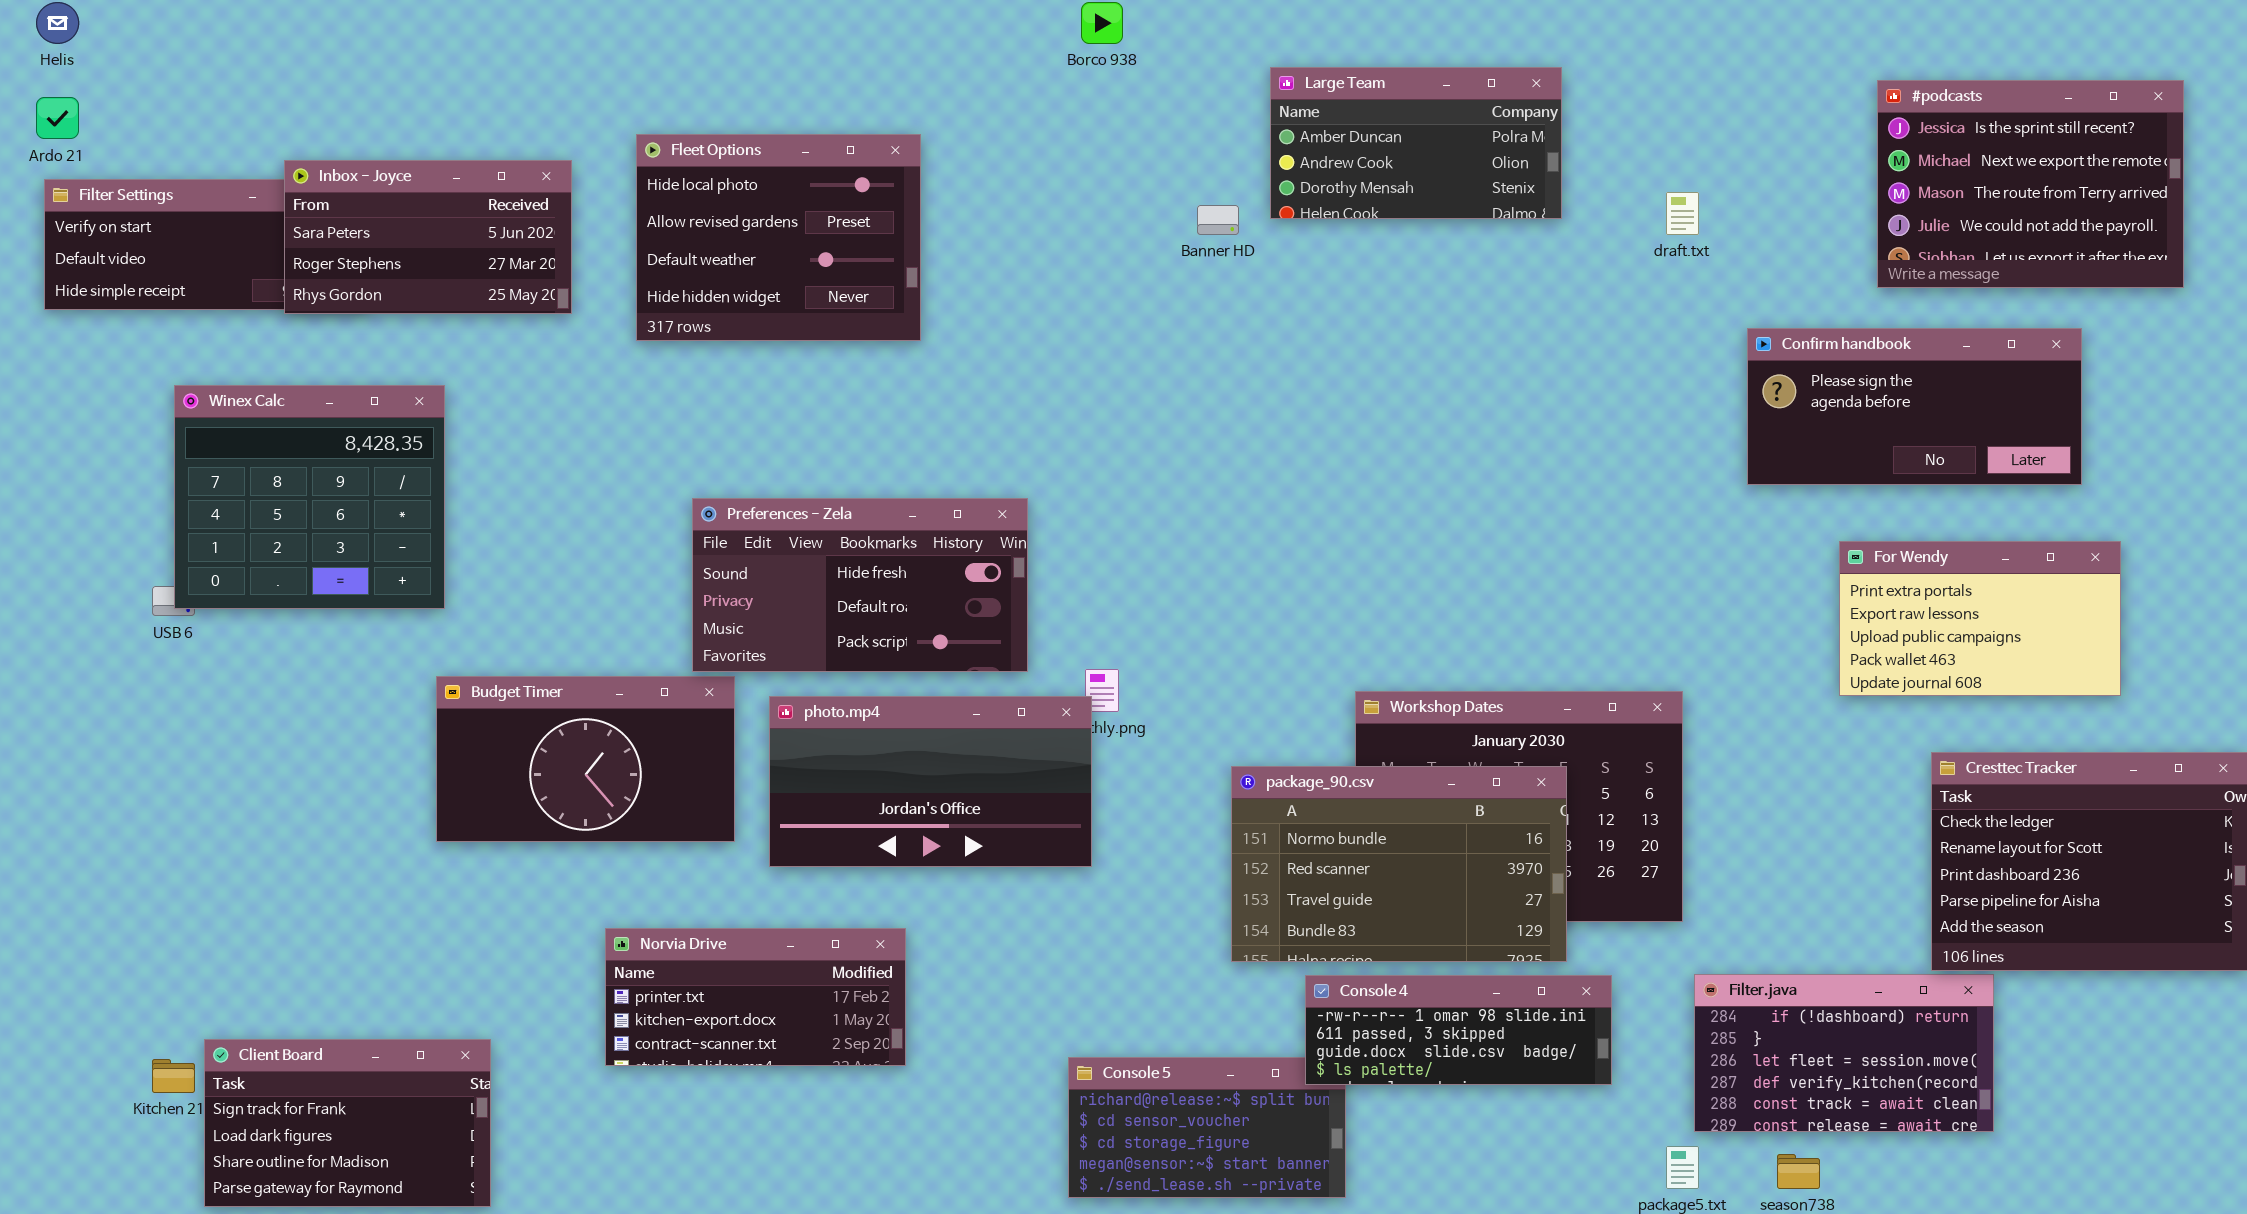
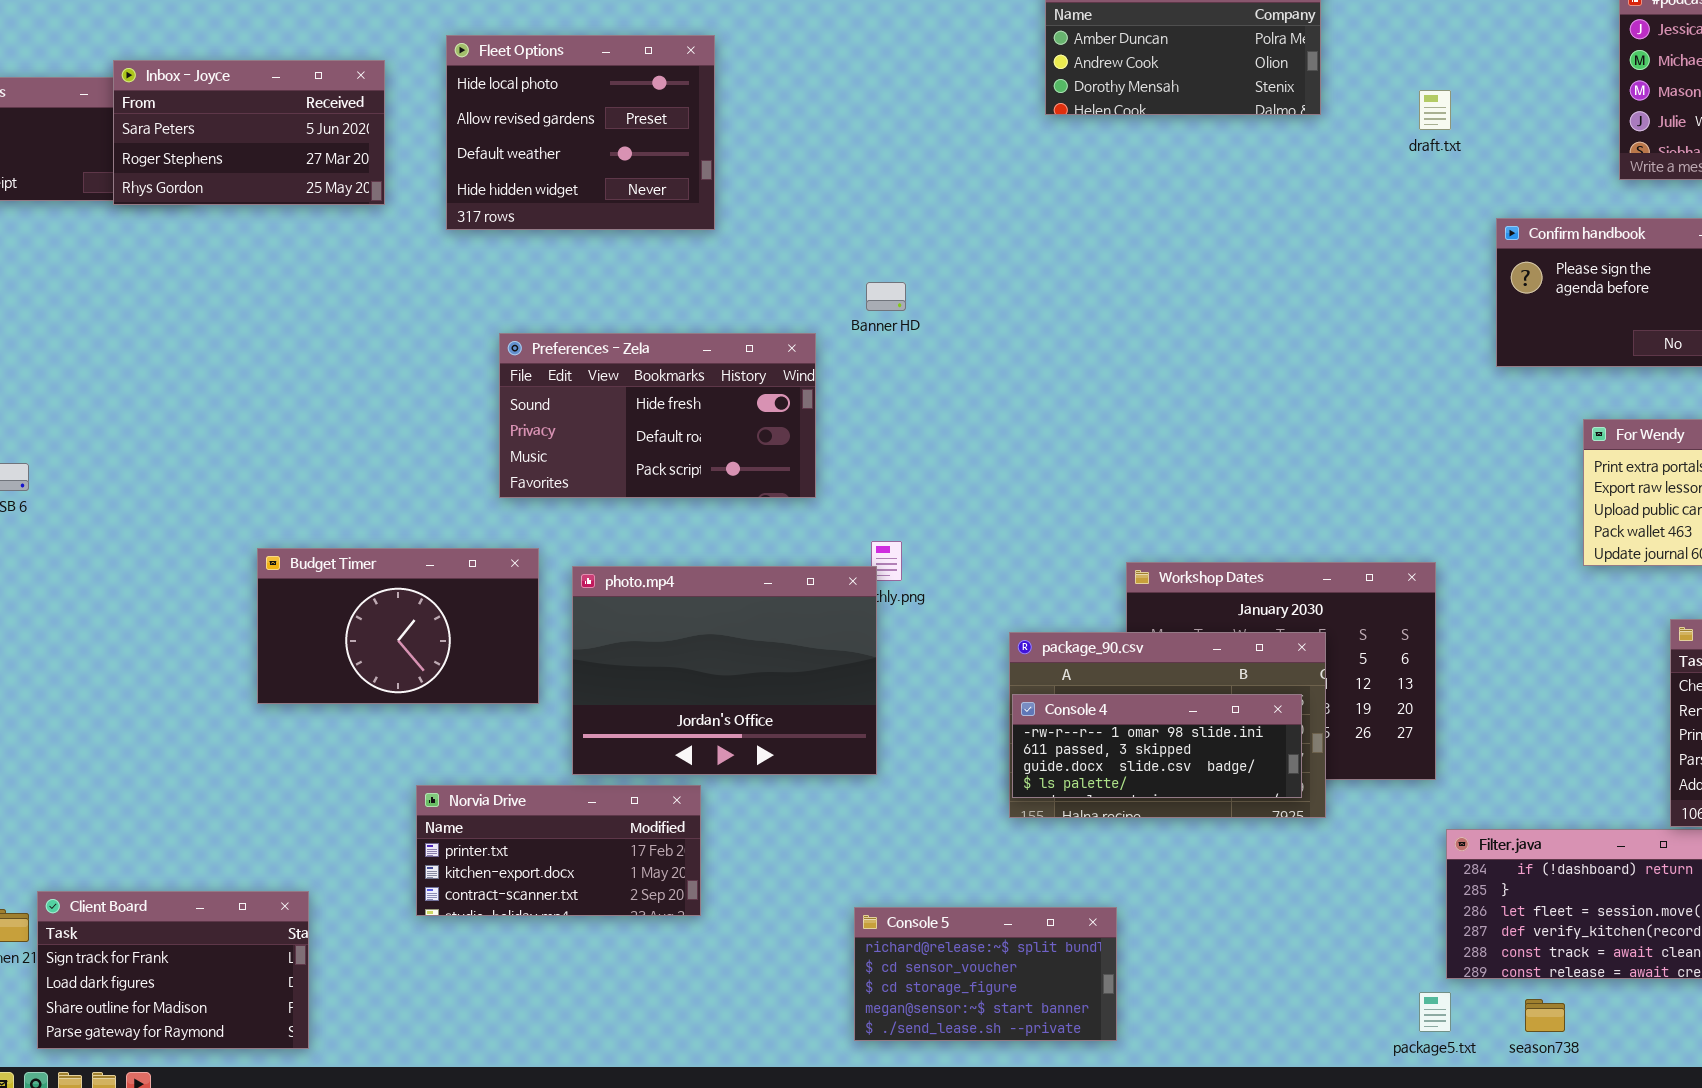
Banner HD: [1197,205,1239,235] -> [866,282,906,311], moved
Winex Calc: [174,385,445,609] -> none, closed
Preferences - Zela: [692,498,1028,672] -> [499,333,816,498], moved
photo.mp4: [769,696,1092,867] -> [572,566,877,775], resized
Console 4: [1305,975,1612,1085] -> [1012,694,1302,798], moved

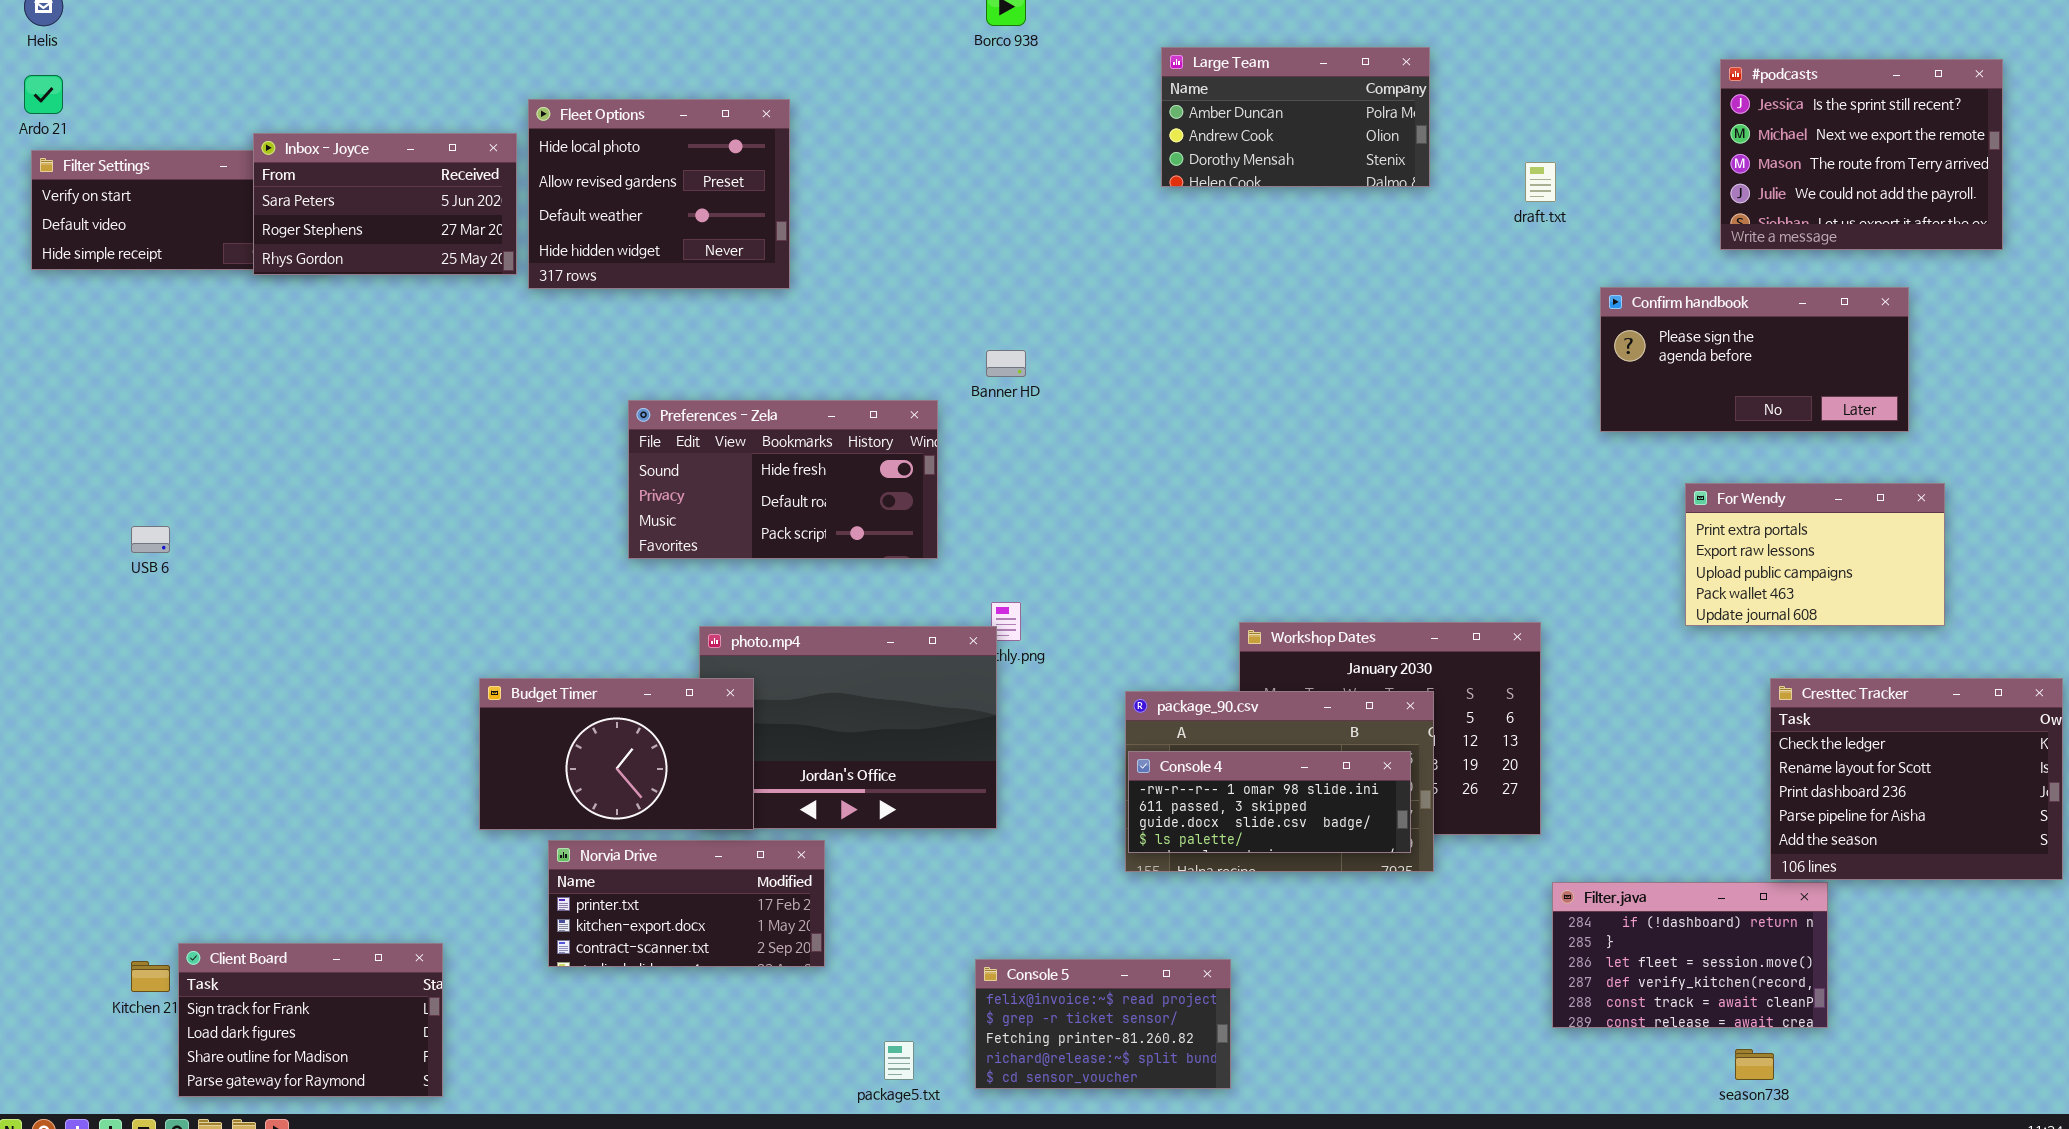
Fleet Options: [446,35,715,230] -> [528,99,790,289], moved
Budget Timer: [257,548,539,704] -> [479,678,754,830], moved
Console 5: [854,907,1117,1041] -> [975,959,1231,1089], scrolled up 3 rows
package5.txt: [1419,992,1451,1032] -> [884,1041,914,1080], moved
season738: [1525,999,1565,1032] -> [1735,1049,1774,1080], moved

